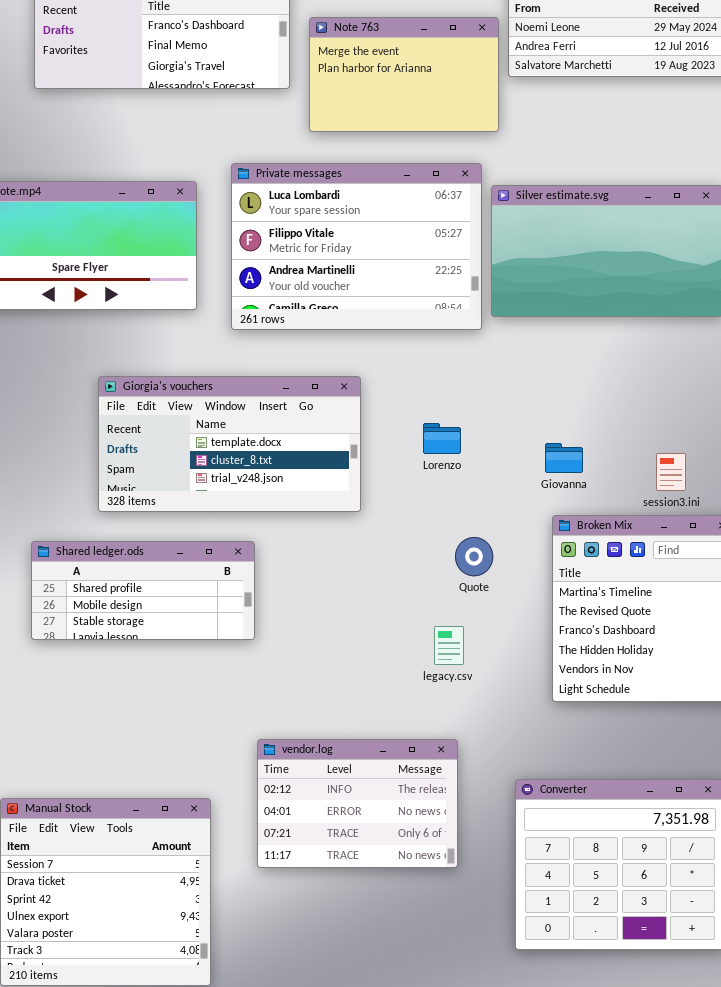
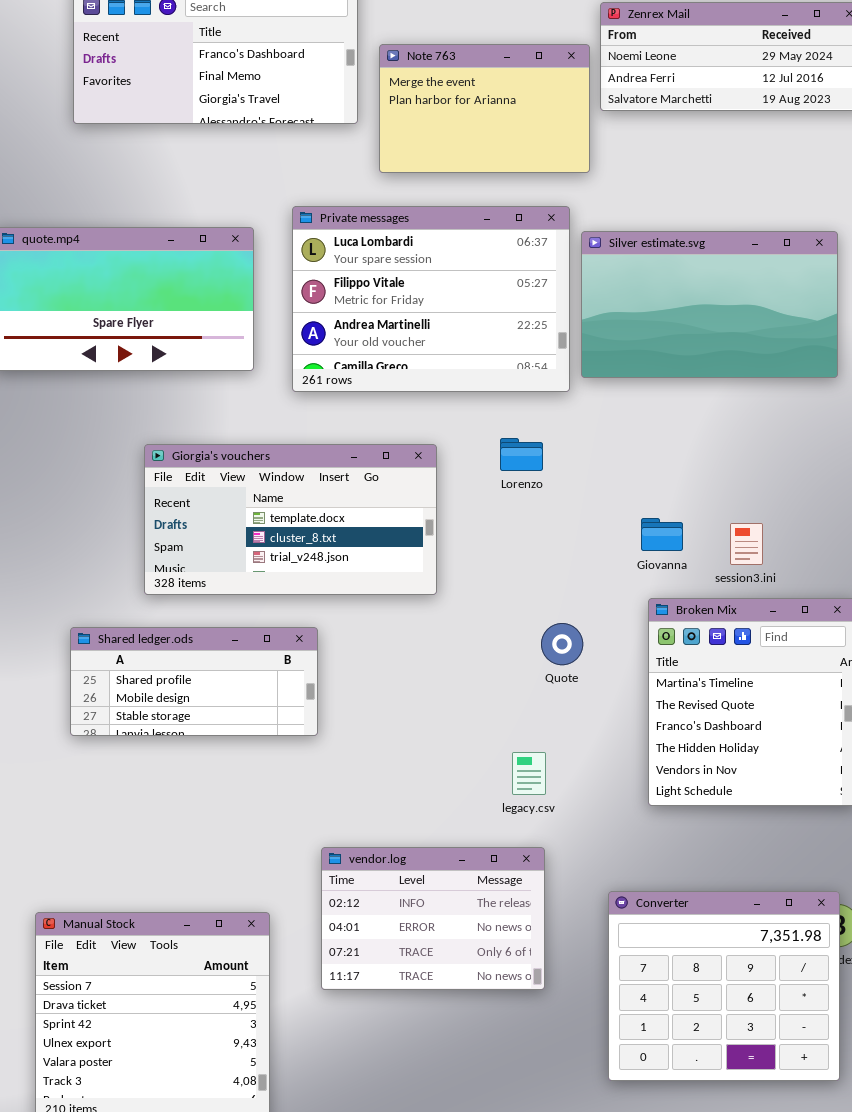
Lorenzo: [423,423,461,454] -> [500,438,543,471], moved
session3.ini: [656,453,686,491] -> [730,523,763,565], moved
legacy.csv: [434,626,464,665] -> [512,752,546,795], moved

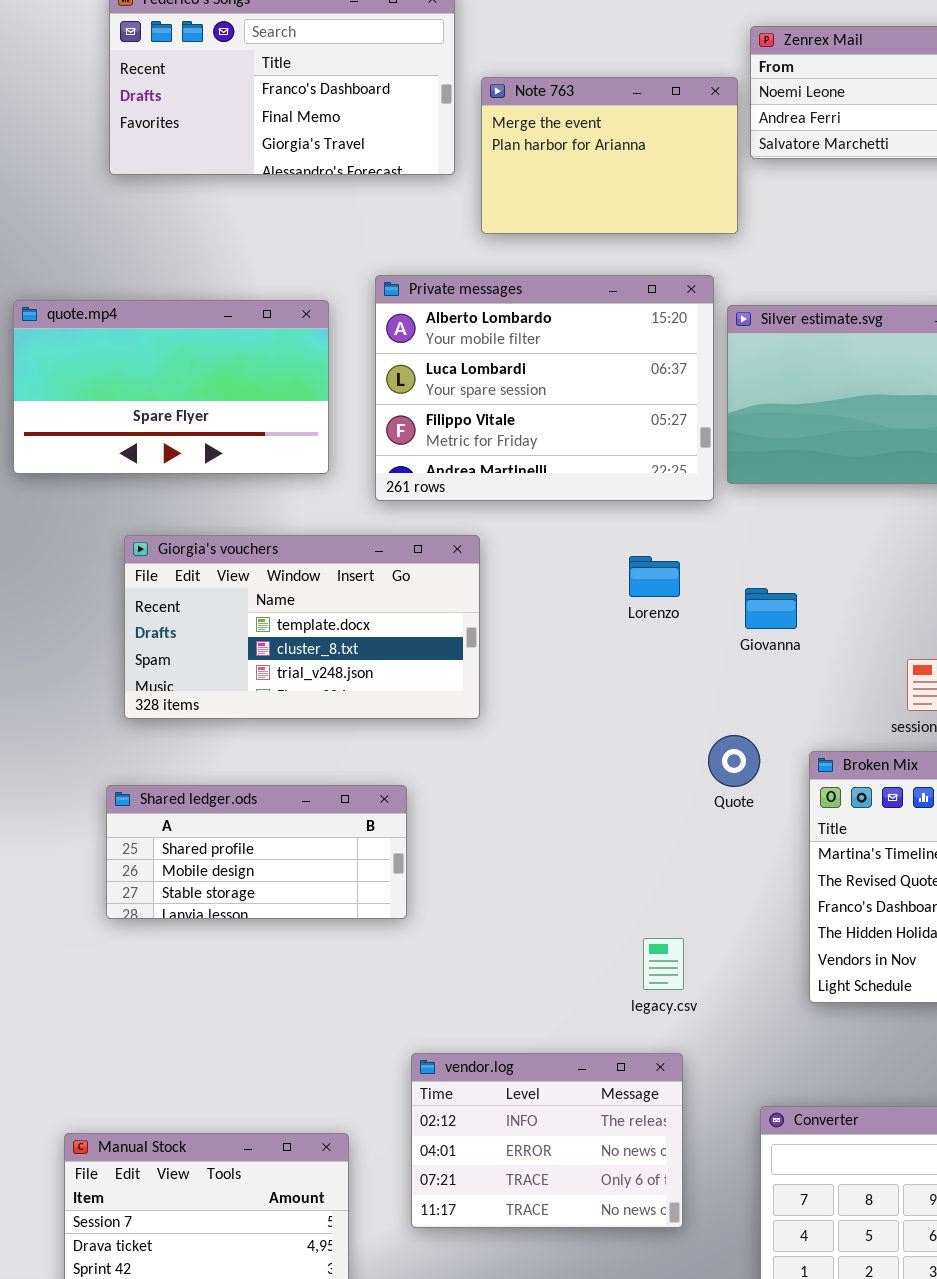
Private messages: [292,206,570,392] -> [375,275,714,501], scrolled up 1 row
Giorgia's vouchers: [144,444,437,595] -> [124,535,480,719], moved
Giovanna: [641,518,683,551] -> [745,588,797,629], moved
Quote: [541,623,583,665] -> [708,735,760,787], moved

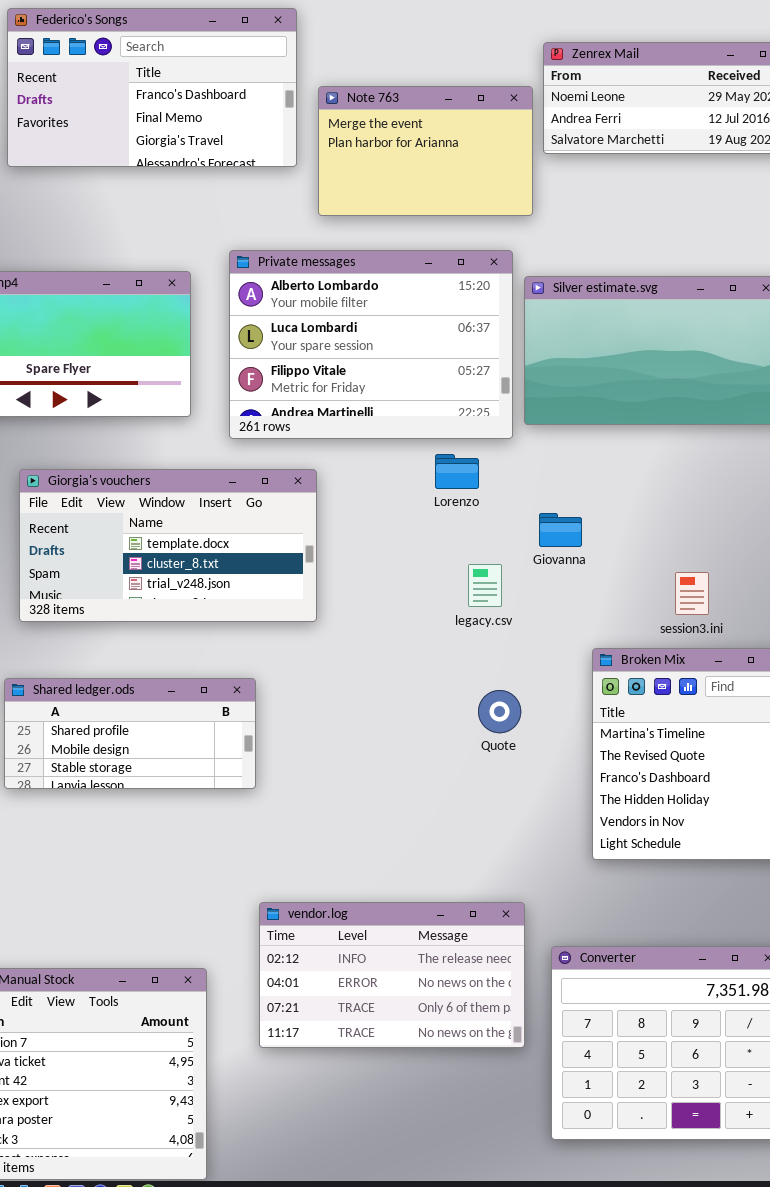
Lorenzo: [629,556,680,597] -> [435,454,479,489], moved
Quote: [708,735,760,787] -> [478,690,521,733], moved
legacy.csv: [643,938,684,990] -> [468,564,502,607], moved
vendor.log: [411,1053,683,1228] -> [259,902,525,1048], resized

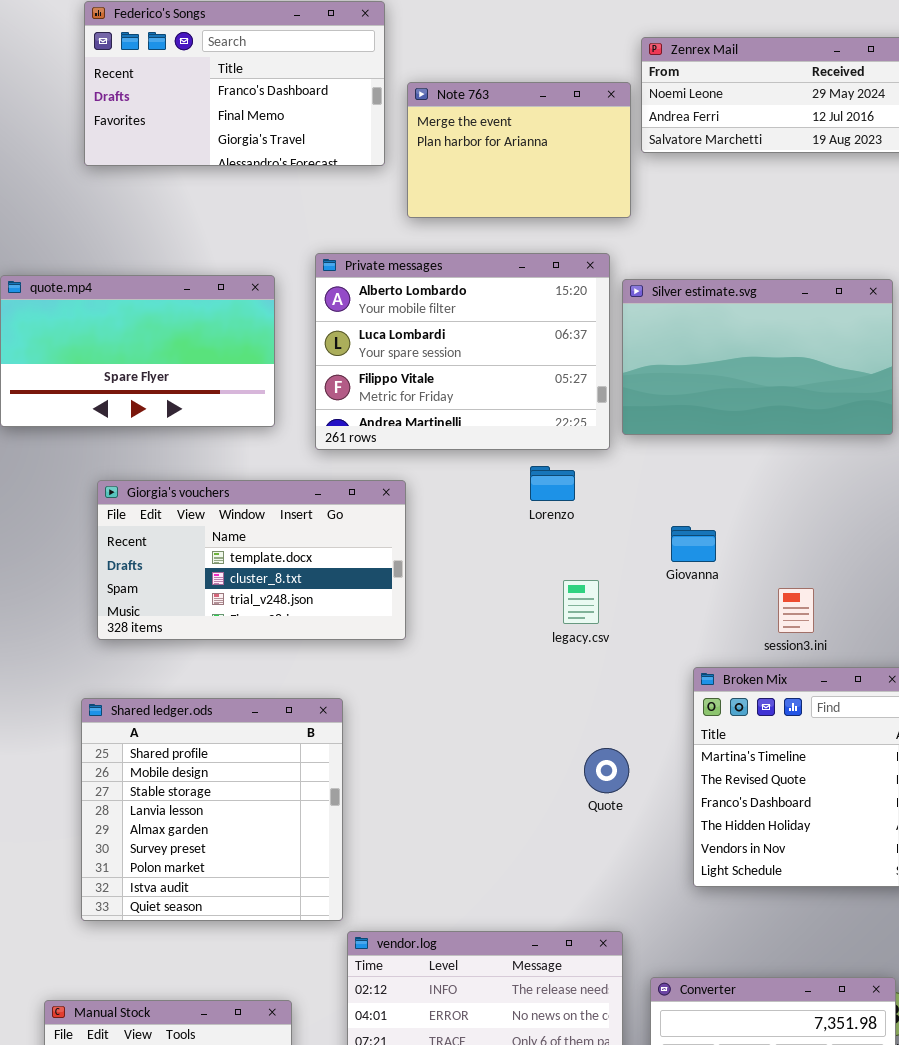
Giovanna: [539,513,582,547] -> [671,526,716,562], moved
Shared ledger.ods: [4,678,256,789] -> [81,698,343,921], resized
Quote: [478,690,521,733] -> [584,748,629,793], moved

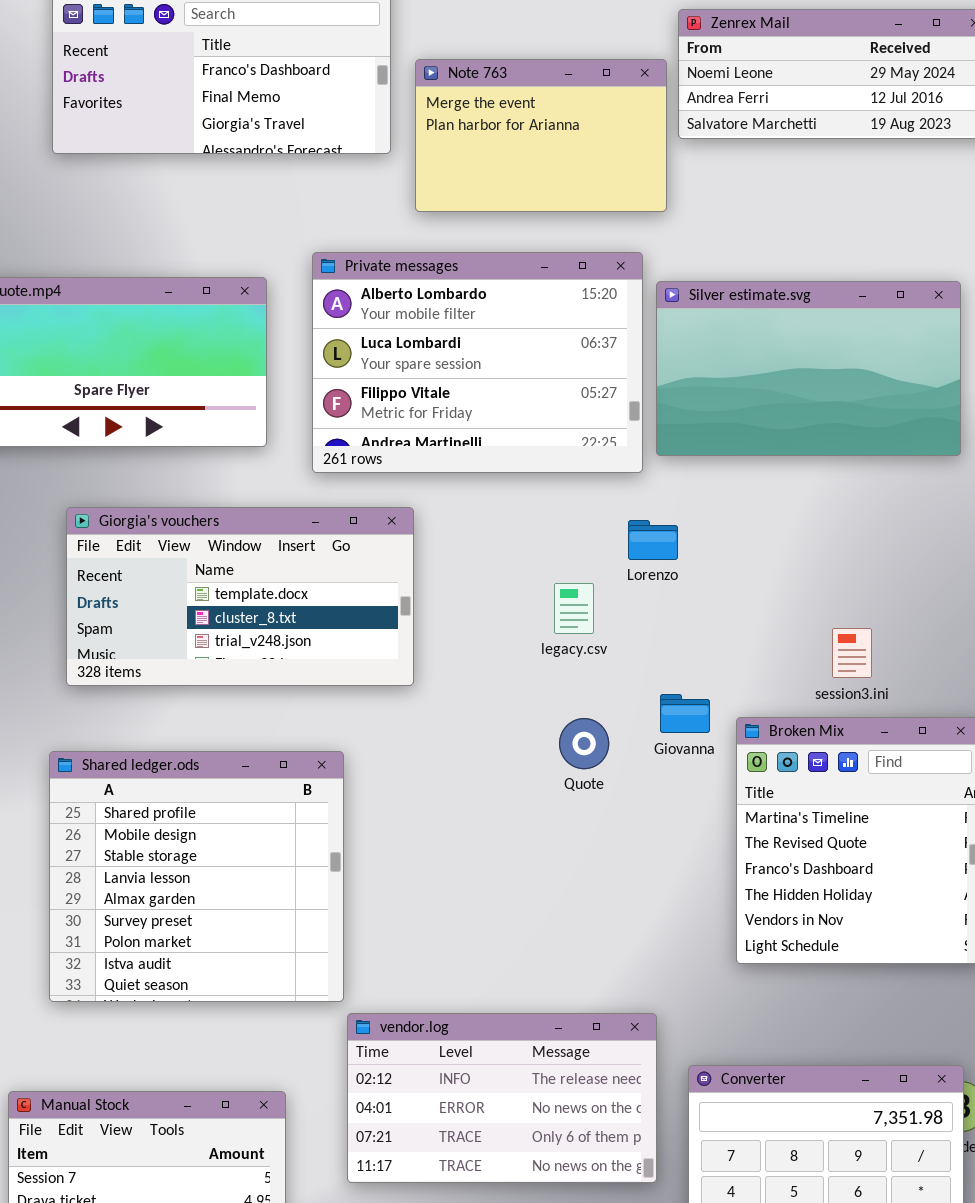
Lorenzo: [530,466,575,501] -> [628,520,678,560], moved
Giovanna: [671,526,716,562] -> [660,694,710,733], moved
legacy.csv: [563,580,599,624] -> [554,583,594,634], moved
Quote: [584,748,629,793] -> [559,718,609,769], moved

